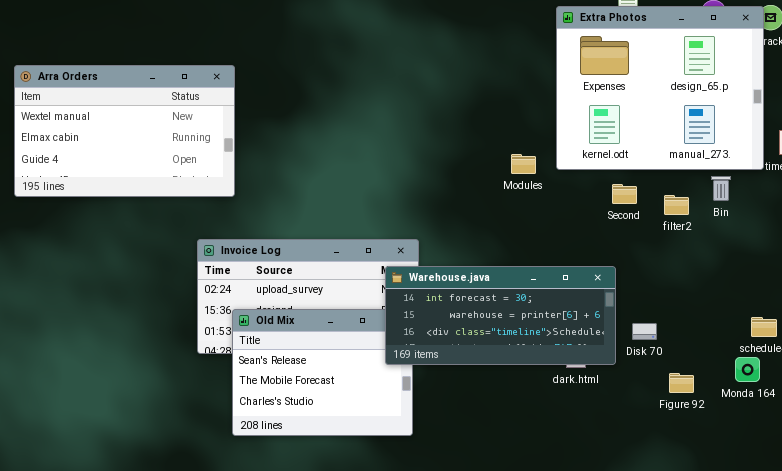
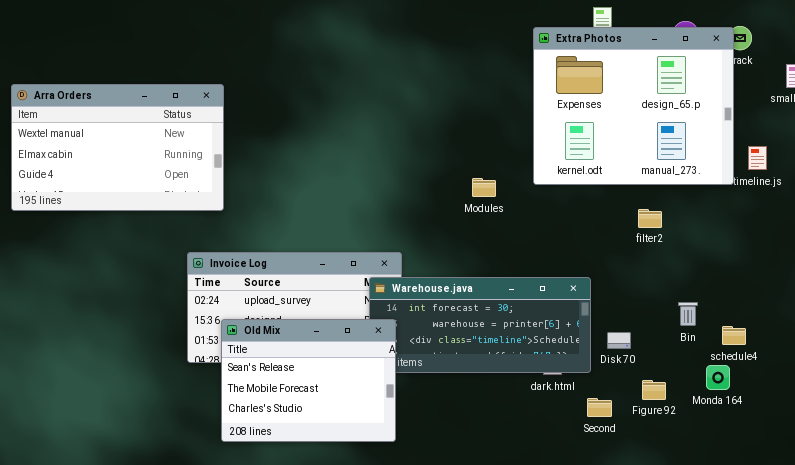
Modules: [511,154,536,174] -> [472,178,496,197], moved
Bin: [711,176,731,201] -> [678,302,698,326], moved
Second: [612,184,637,204] -> [587,398,612,417], moved
Old Mix: [232,309,413,436] -> [221,319,396,442], raised

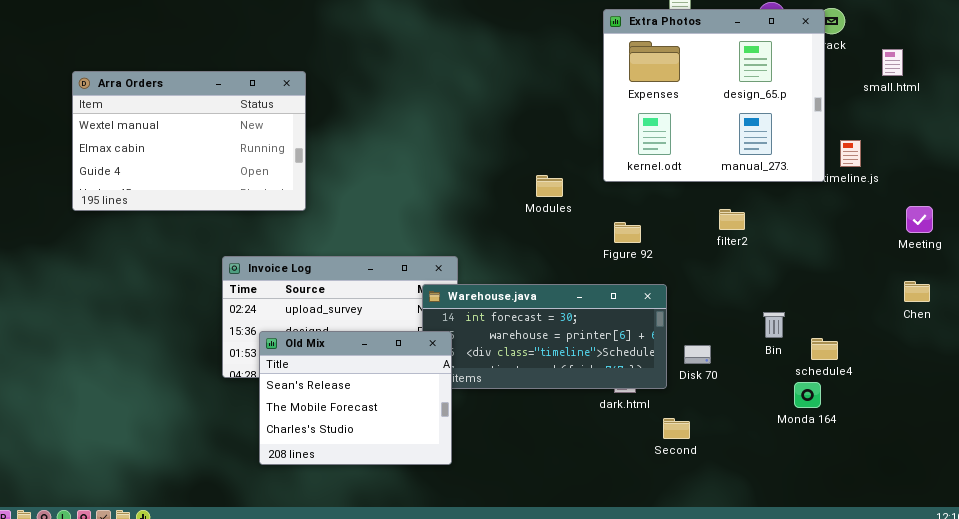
Arra Orders: [11,84,224,211] -> [72,71,306,211], moved
Figure 92: [642,380,666,400] -> [614,222,641,243], moved

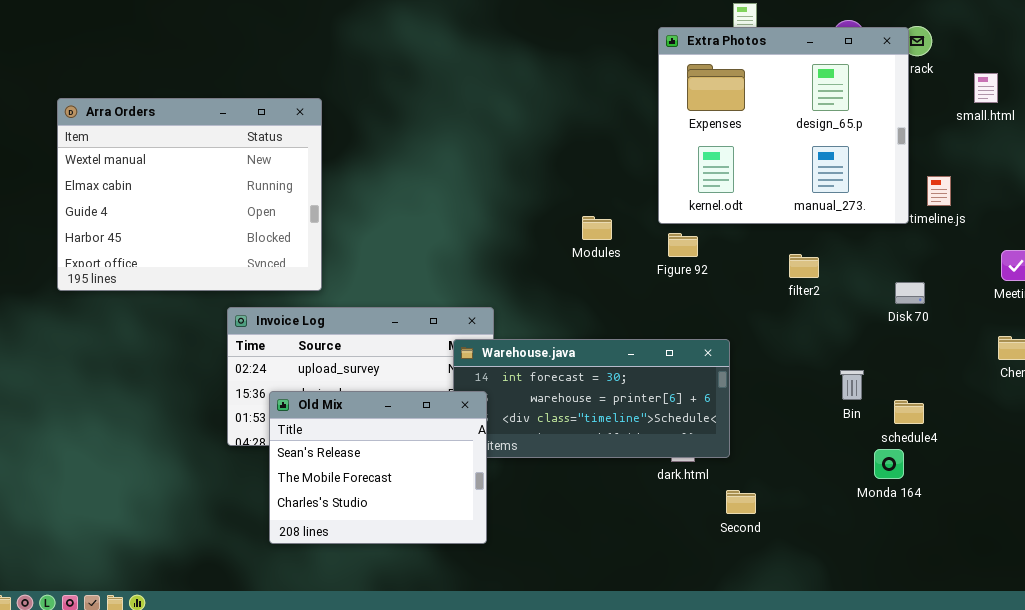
Arra Orders: [72,71,306,211] -> [57,98,322,291], resized
Figure 92: [614,222,641,243] -> [668,233,698,257], moved
Disk 70: [684,345,711,364] -> [895,282,925,304], moved

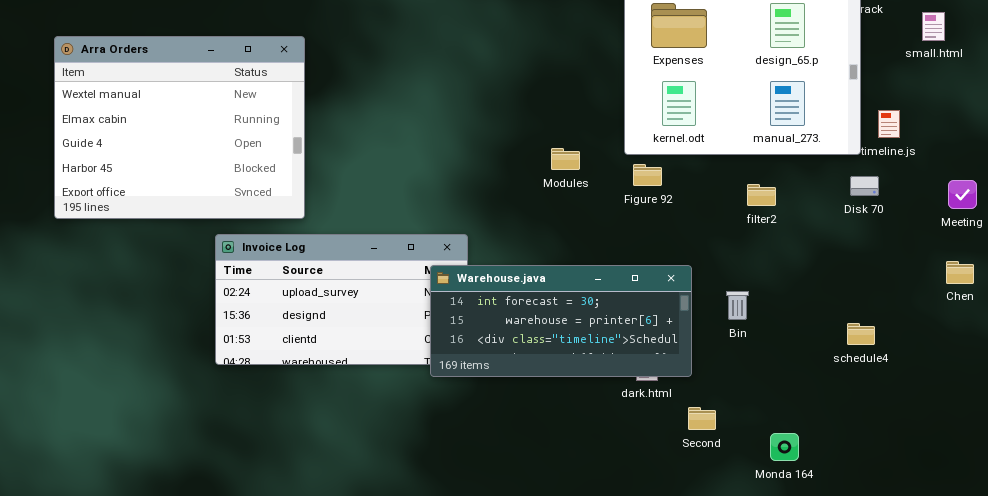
Disk 70: [895,282,925,304] -> [850,176,879,196], moved
Bin: [840,370,864,400] -> [726,291,749,320], moved
Old Mix: [269,391,487,544] -> none, closed
Monda 164: [874,449,904,479] -> [770,433,799,461], moved

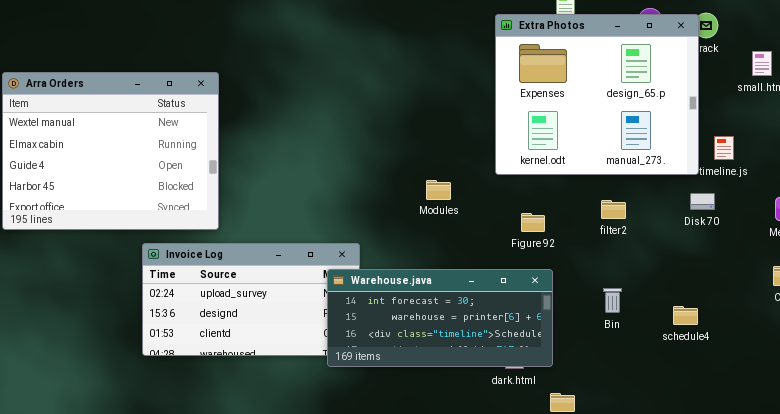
Modules: [551,148,580,170] -> [426,180,451,200], moved
Figure 92: [633,164,662,186] -> [521,213,545,232], moved
Bin: [726,291,749,320] -> [603,288,622,313], moved
schedule4: [847,323,875,345] -> [673,306,698,325], moved

